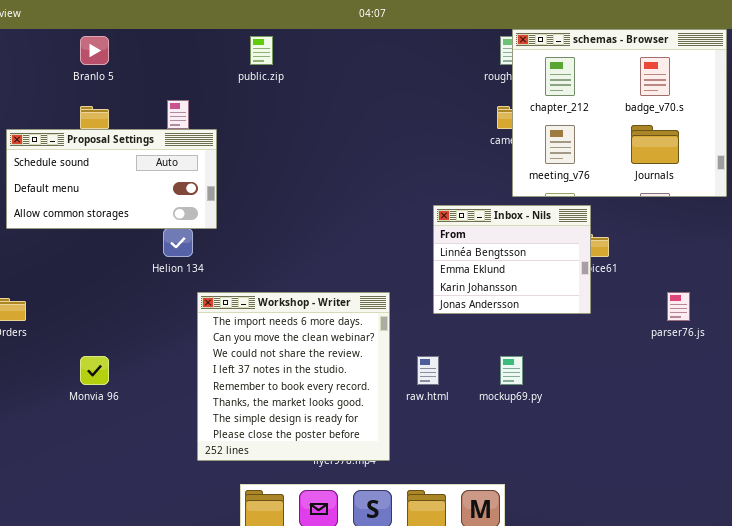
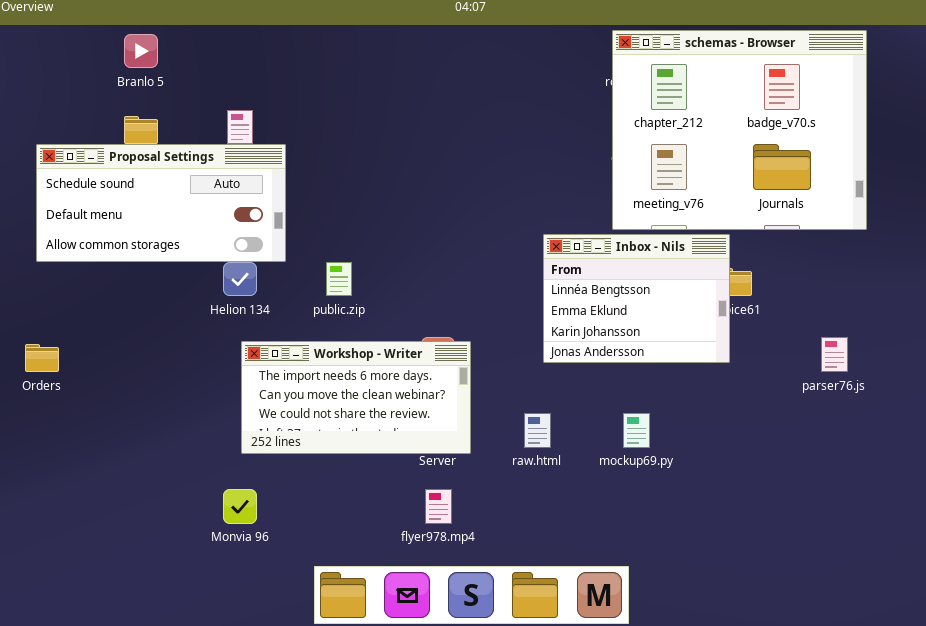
schemas - Browser: [512,29,727,197] -> [612,30,867,230], moved
public.zip: [250,36,273,65] -> [326,262,352,296], moved
Workshop - Writer: [197,292,390,461] -> [241,341,471,454], moved, resized
Monvia 96: [80,356,109,385] -> [223,489,257,524], moved

